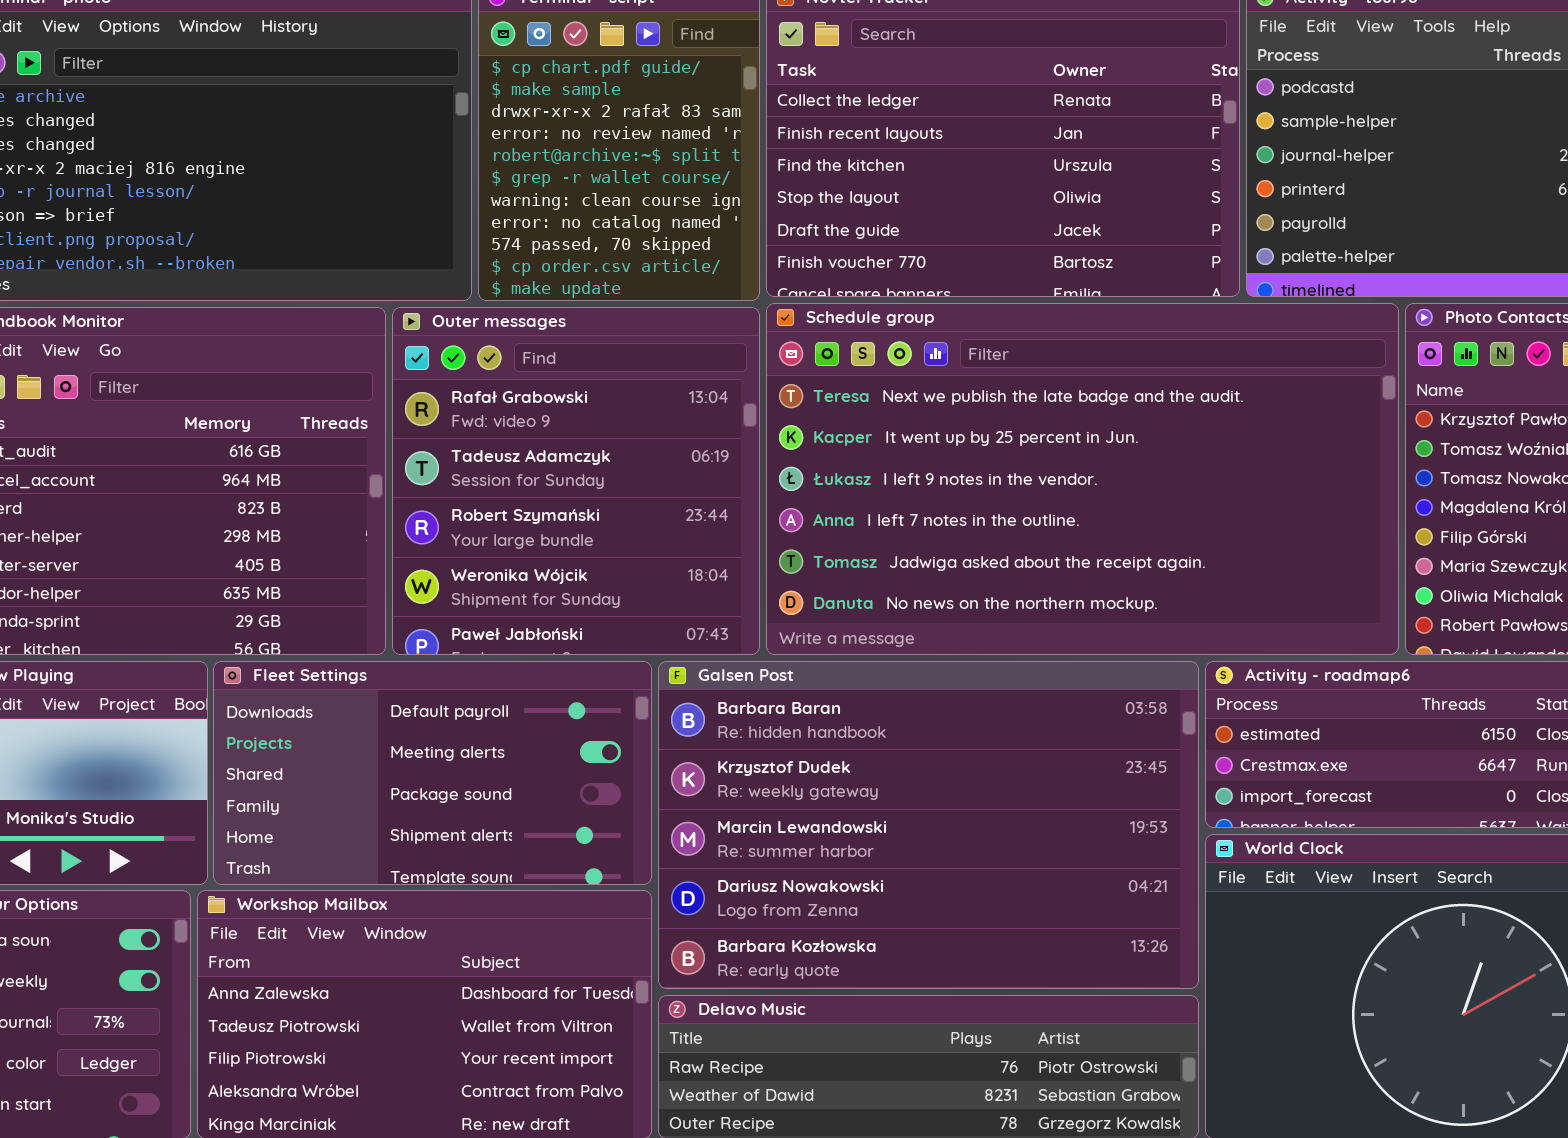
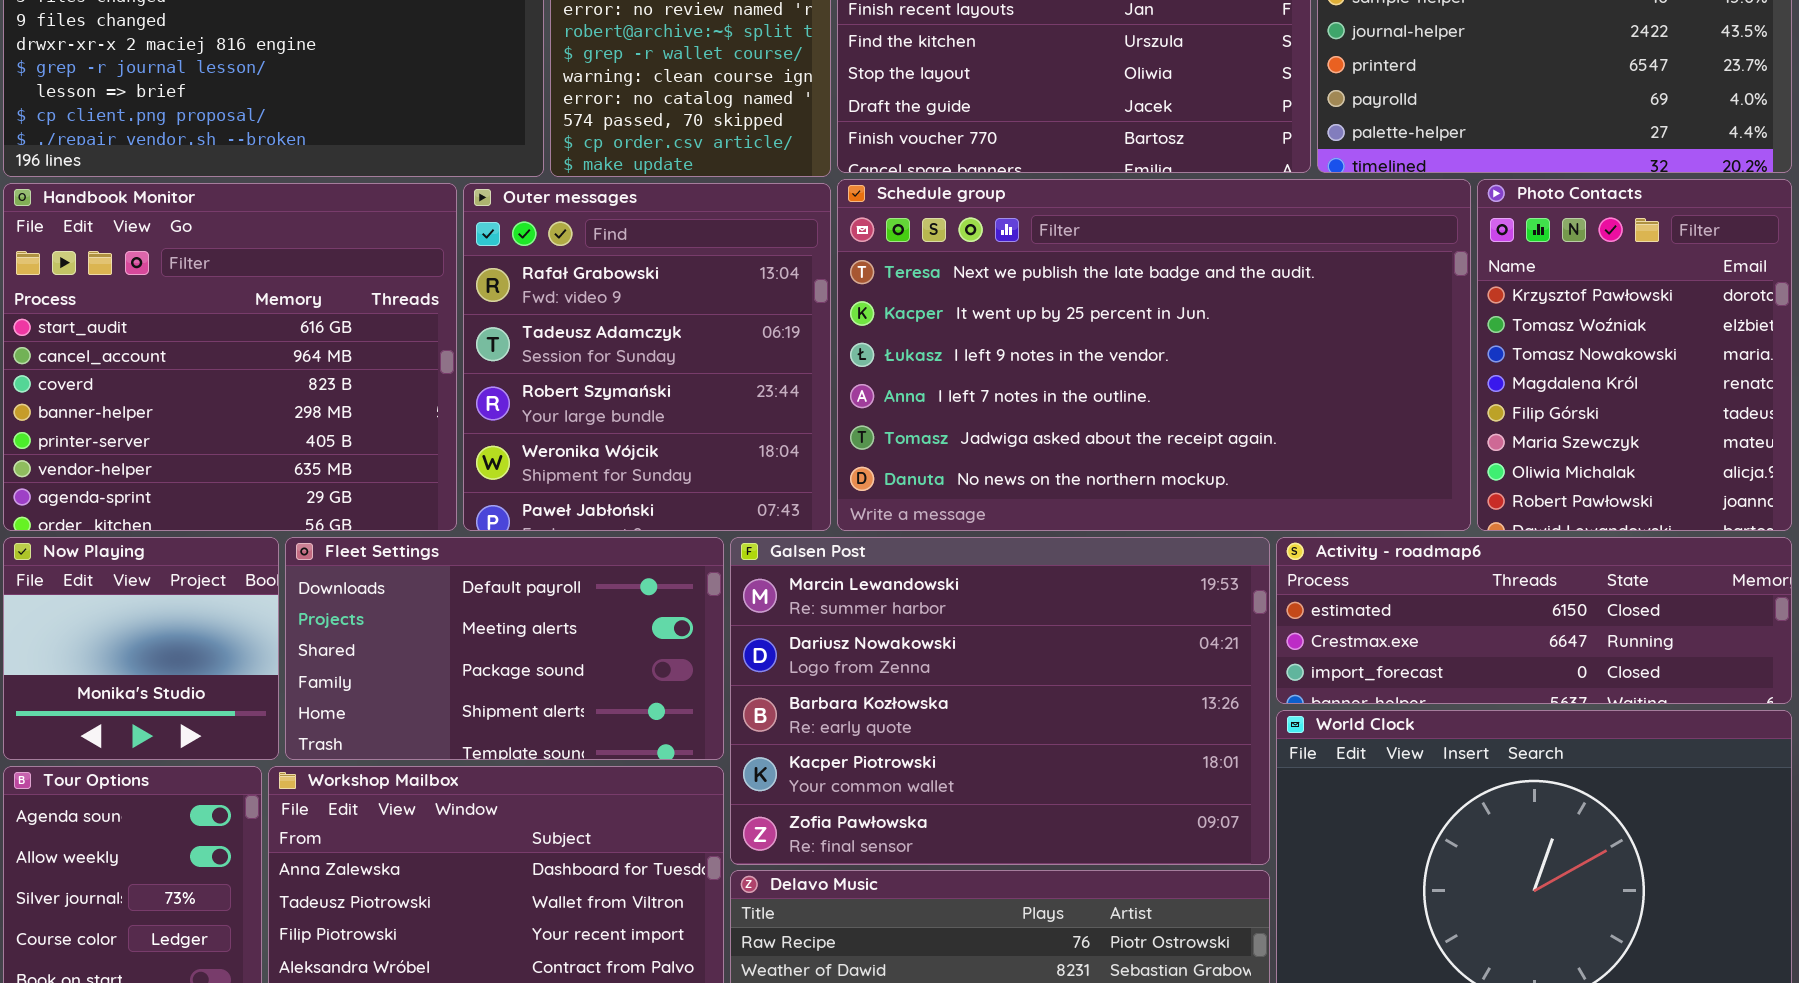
Galsen Post: [658,661,1199,989] -> [730,537,1270,865], scrolled down 2 rows

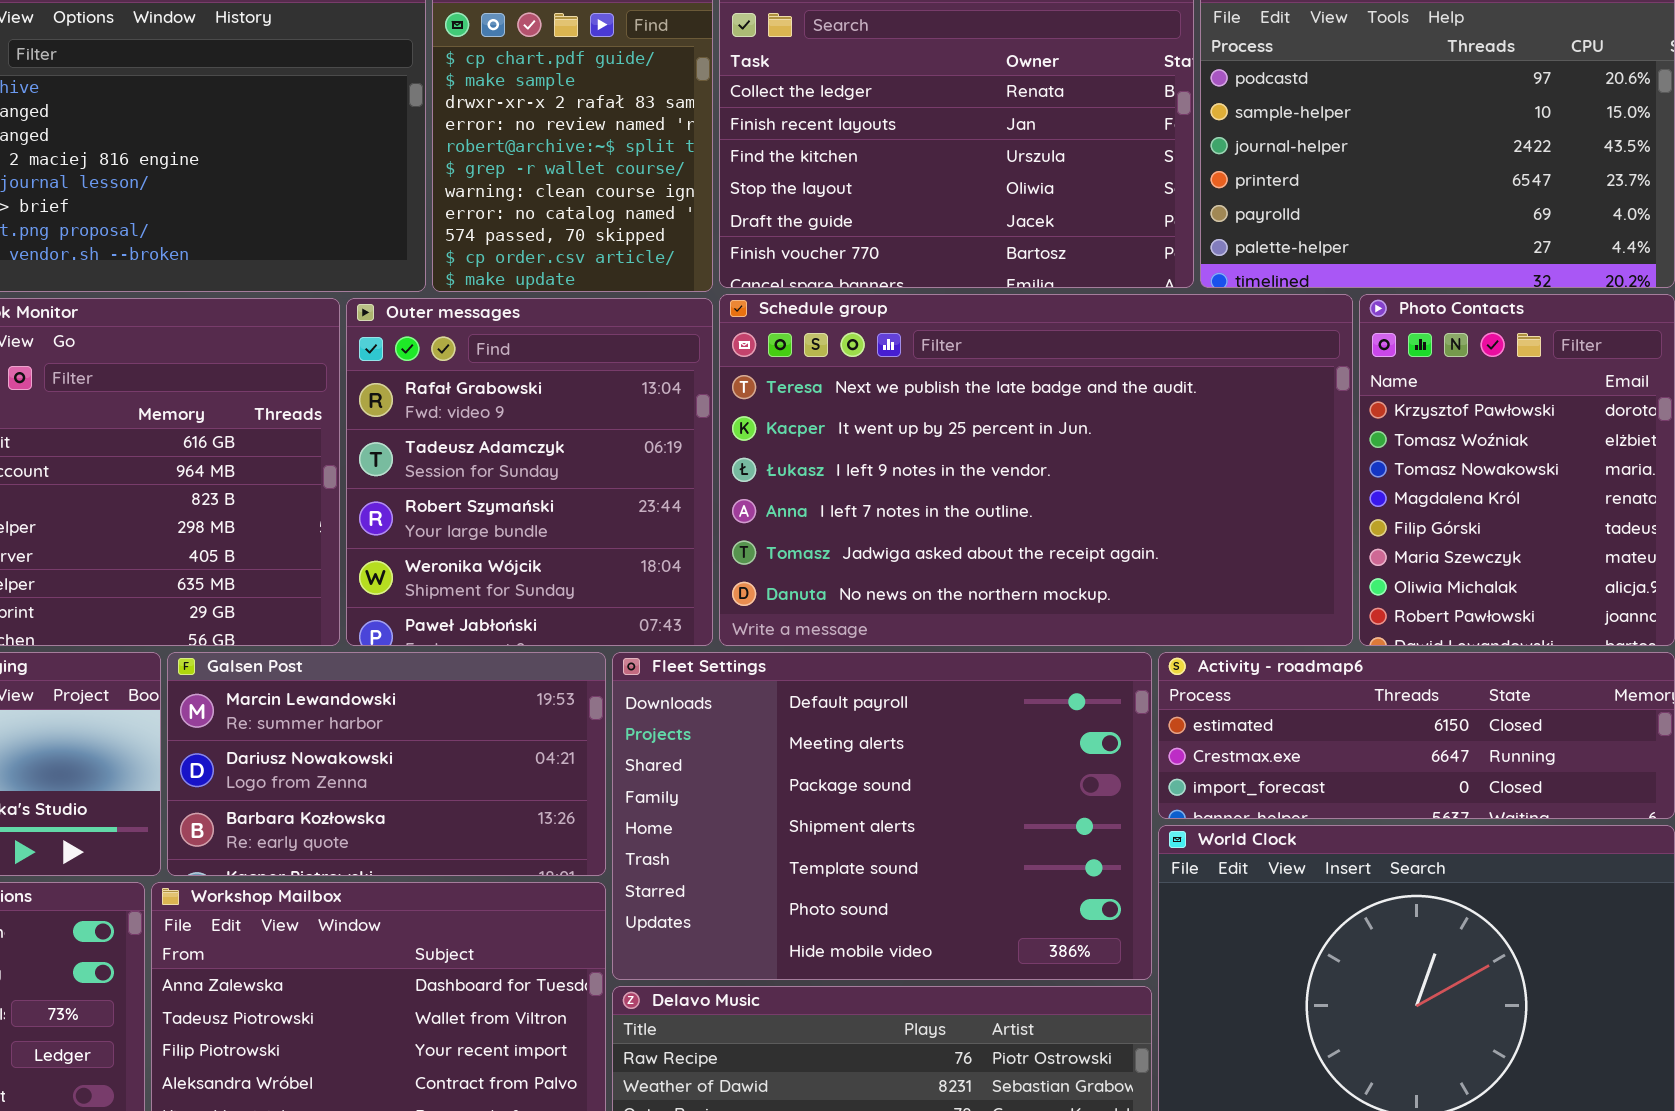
Fleet Settings: [285,537,724,760] -> [612,652,1152,980], moved, resized
Galsen Post: [730,537,1270,865] -> [167,652,606,876], moved, resized

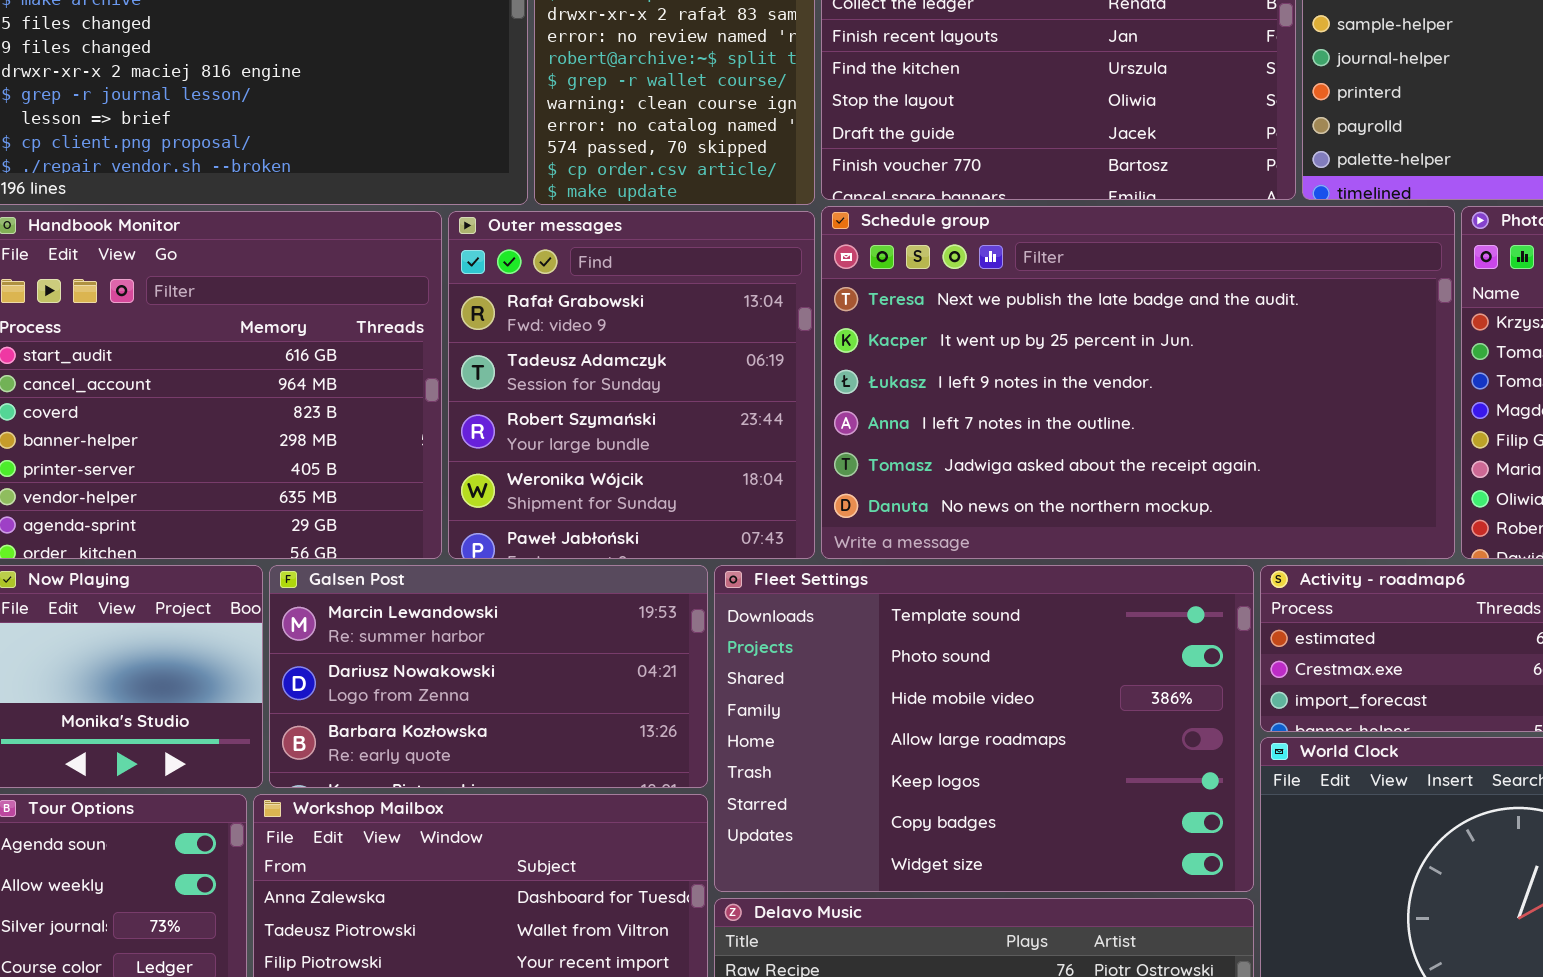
Fleet Settings: [612,652,1152,980] -> [714,565,1254,892], scrolled down 4 rows

